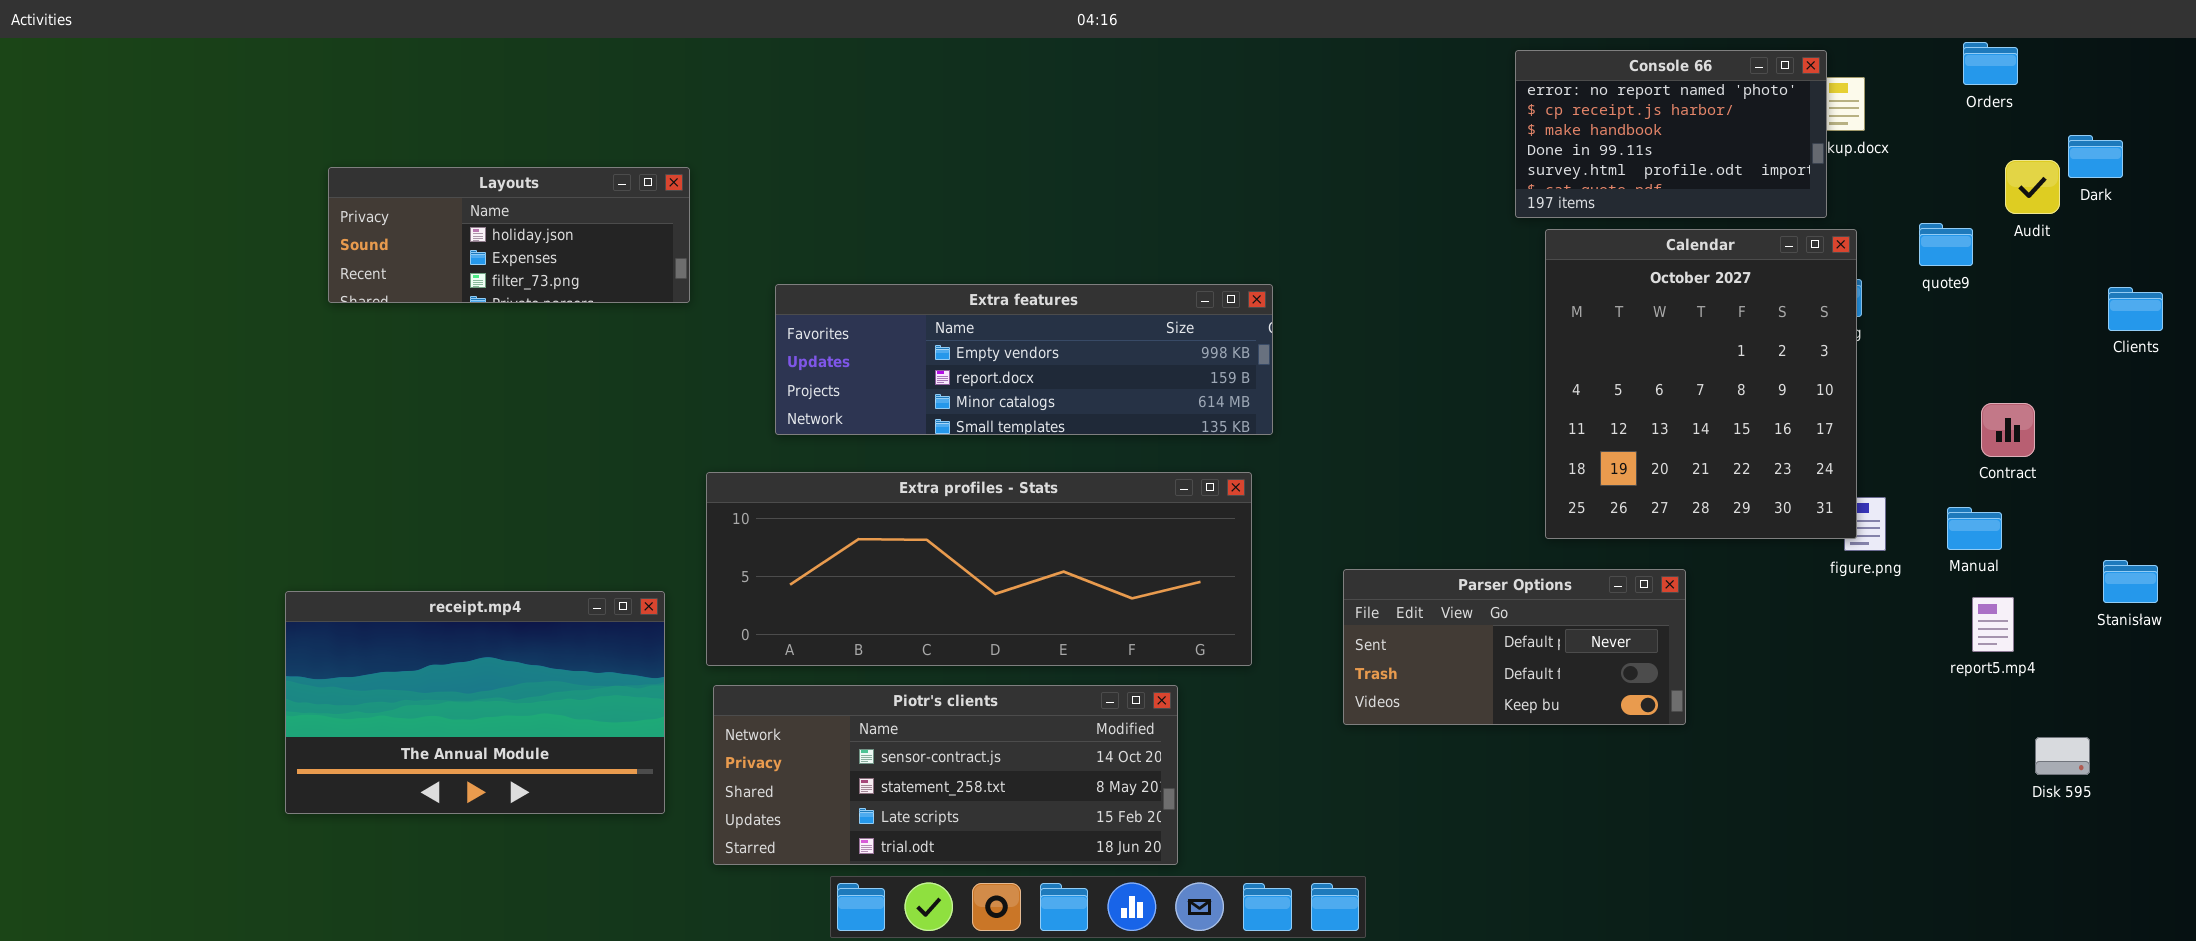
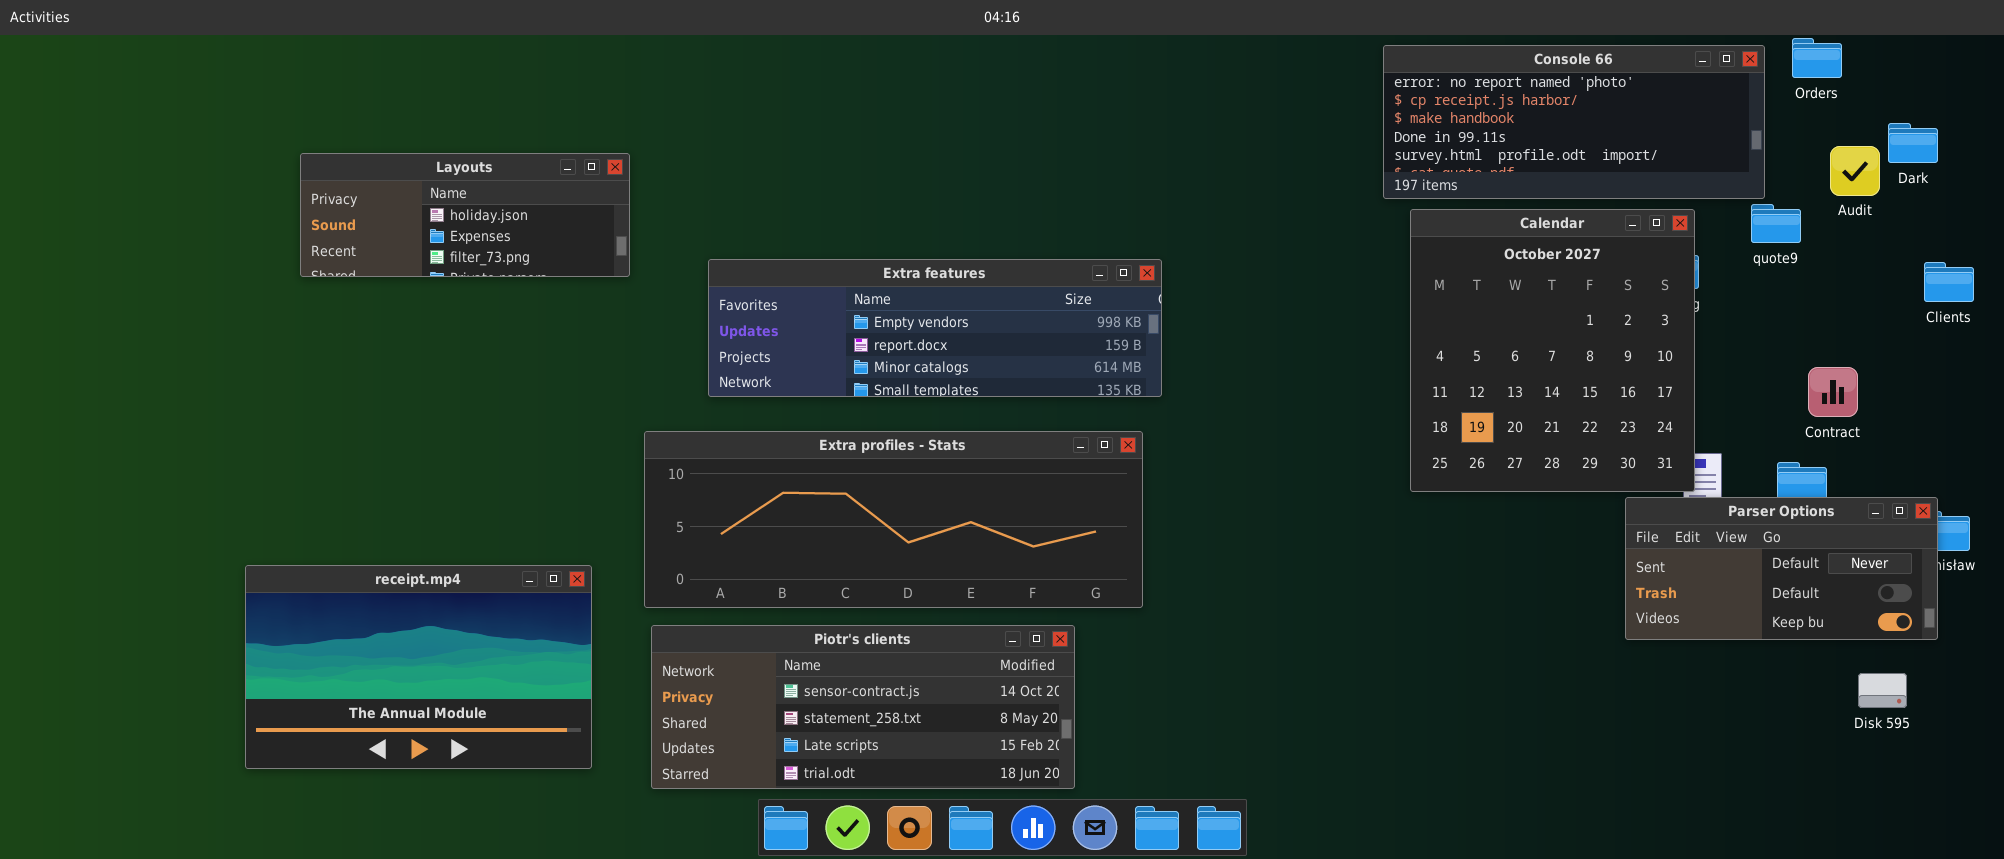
Console 66: [1515,50,1827,218] -> [1383,45,1765,199], resized
Parser Options: [1343,569,1686,725] -> [1625,497,1938,640], moved
receipt.mp4: [285,591,665,814] -> [245,565,592,769], moved

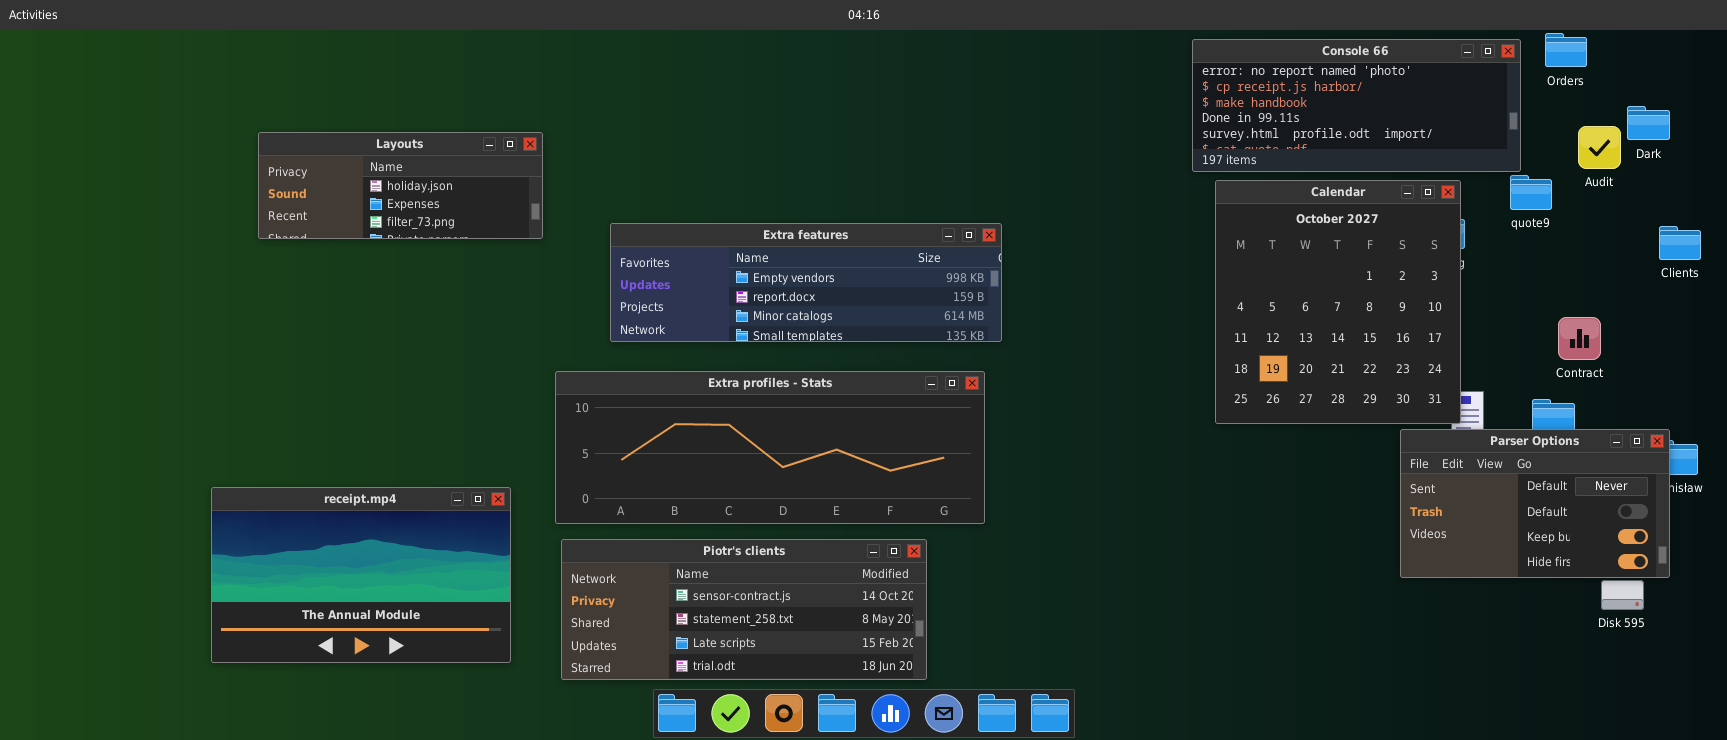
Parser Options: [1625,497,1938,640] -> [1400,429,1670,578], resized

